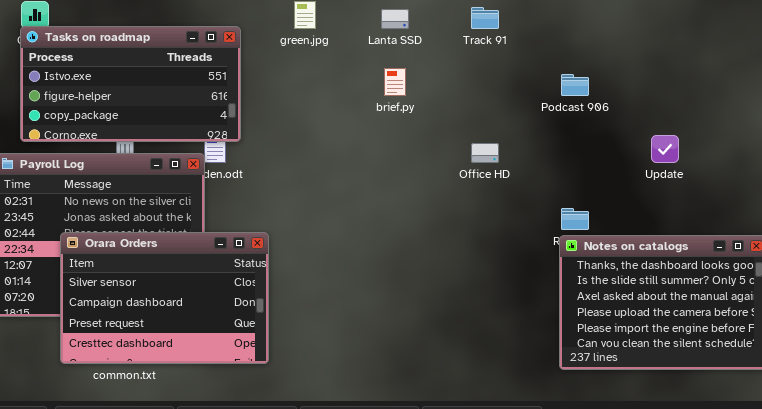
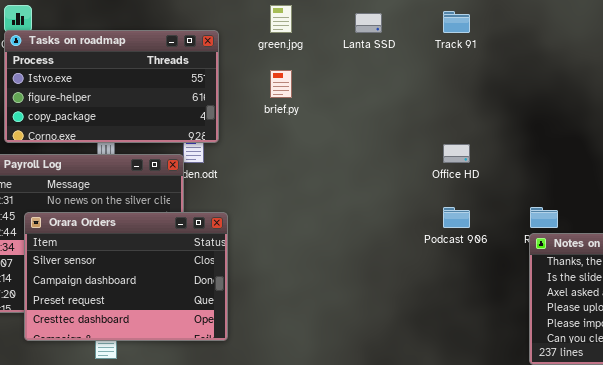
brief.py: [384,68,406,96] -> [270,70,292,98], moved
Podcast 906: [561,74,589,96] -> [443,207,470,228], moved
Orara Orders: [60,232,269,364] -> [24,212,228,341], moved

